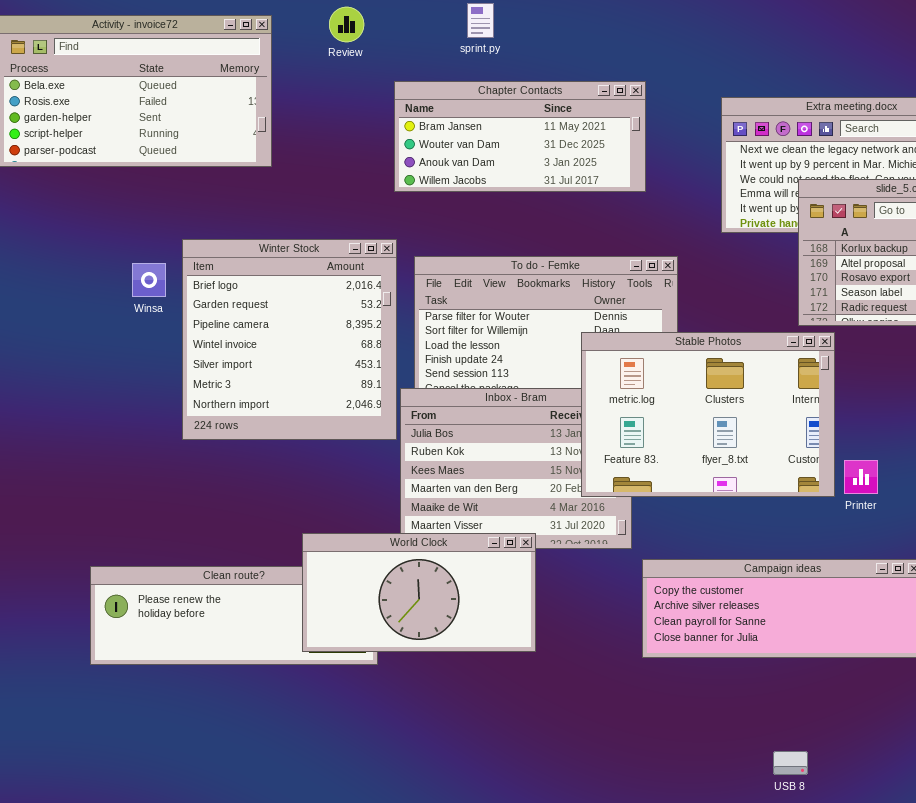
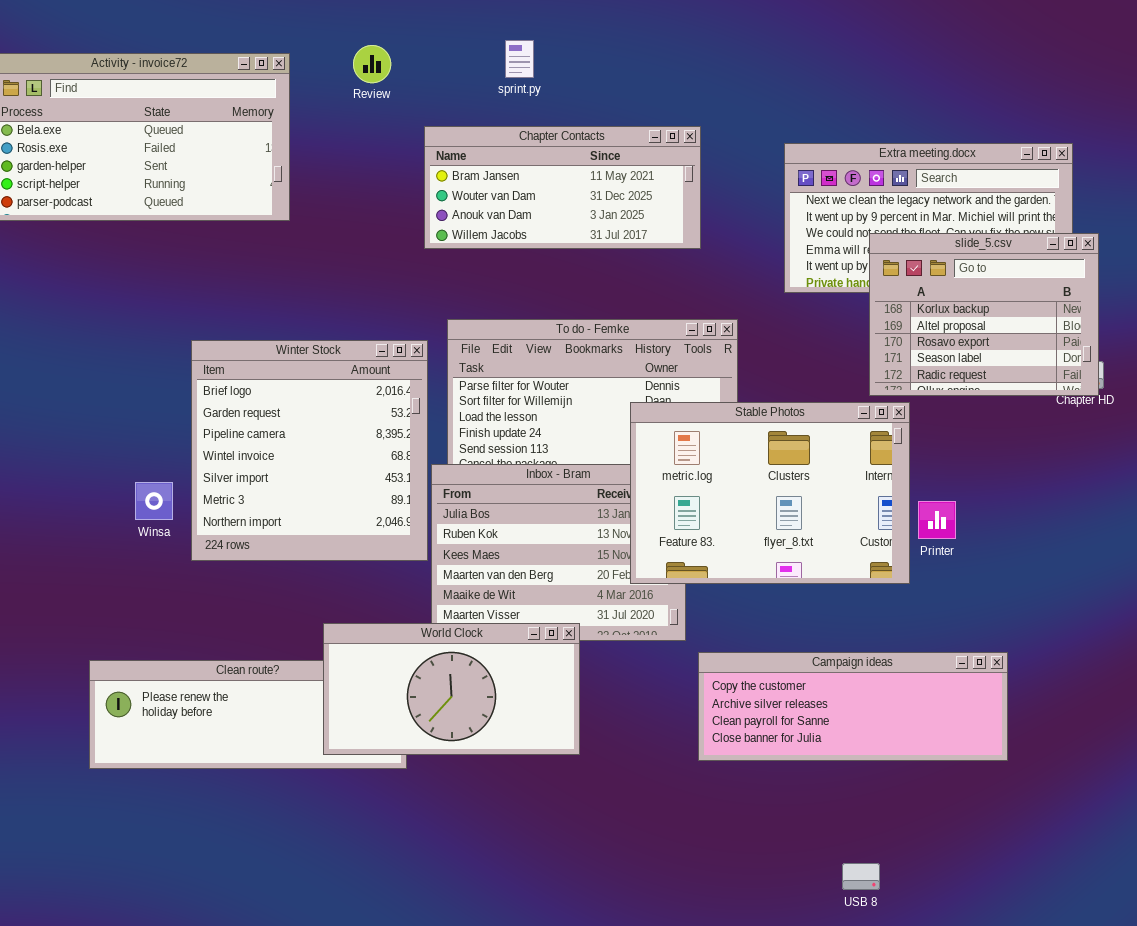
Winter Stock: [182,239,397,440] -> [191,340,428,561], moved
Winsa: [132,263,166,297] -> [135,482,173,520], moved
Printer: [844,460,878,494] -> [918,501,956,539], moved

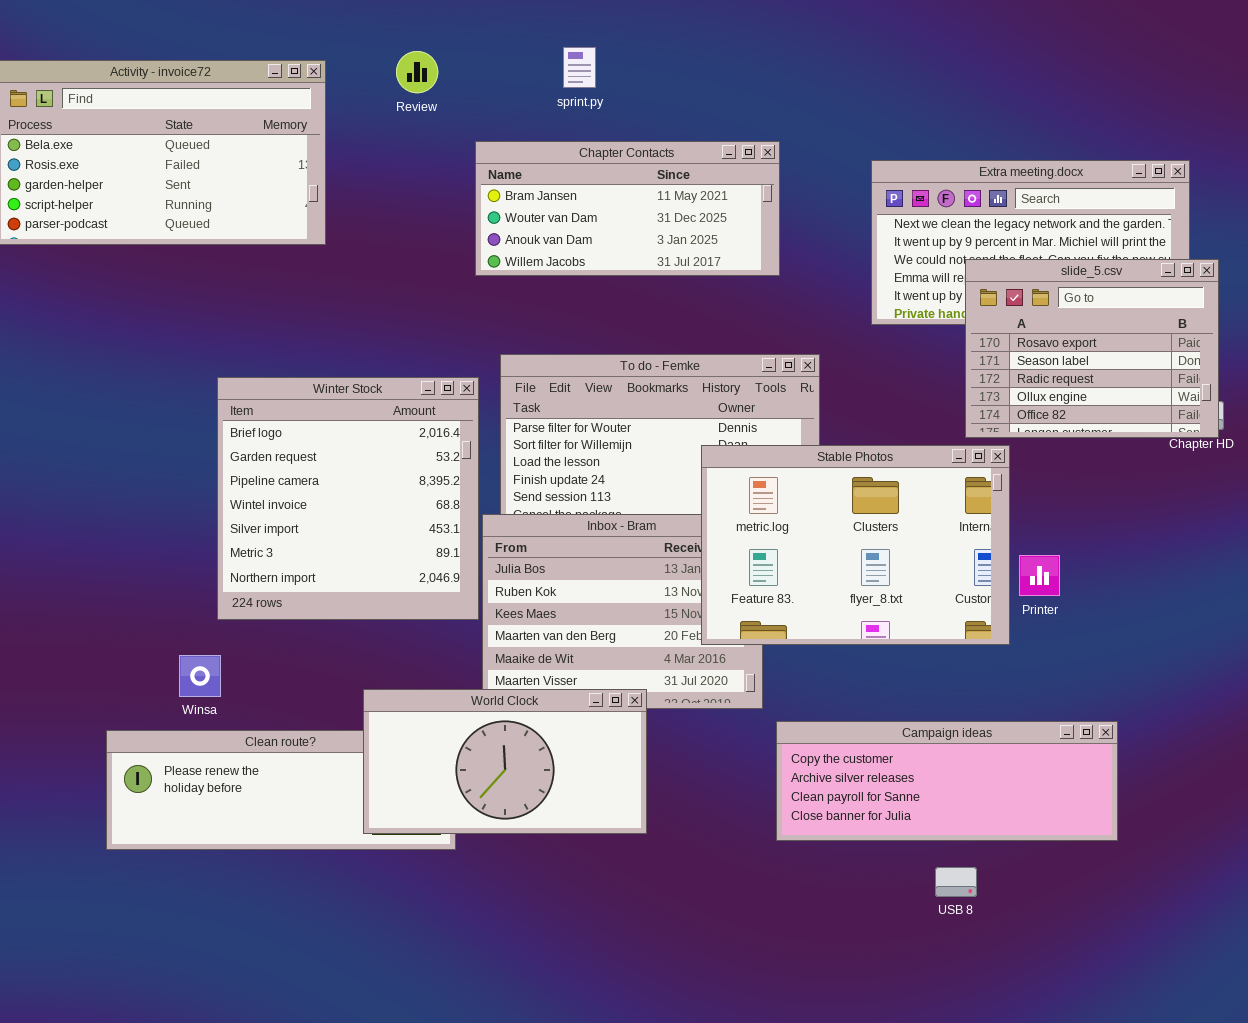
slide_5.csv: [869,233,1099,396] -> [965,259,1219,438], scrolled down 2 rows
Winsa: [135,482,173,520] -> [179,655,221,697], moved
USB 8: [842,863,880,890] -> [935,867,977,897], moved

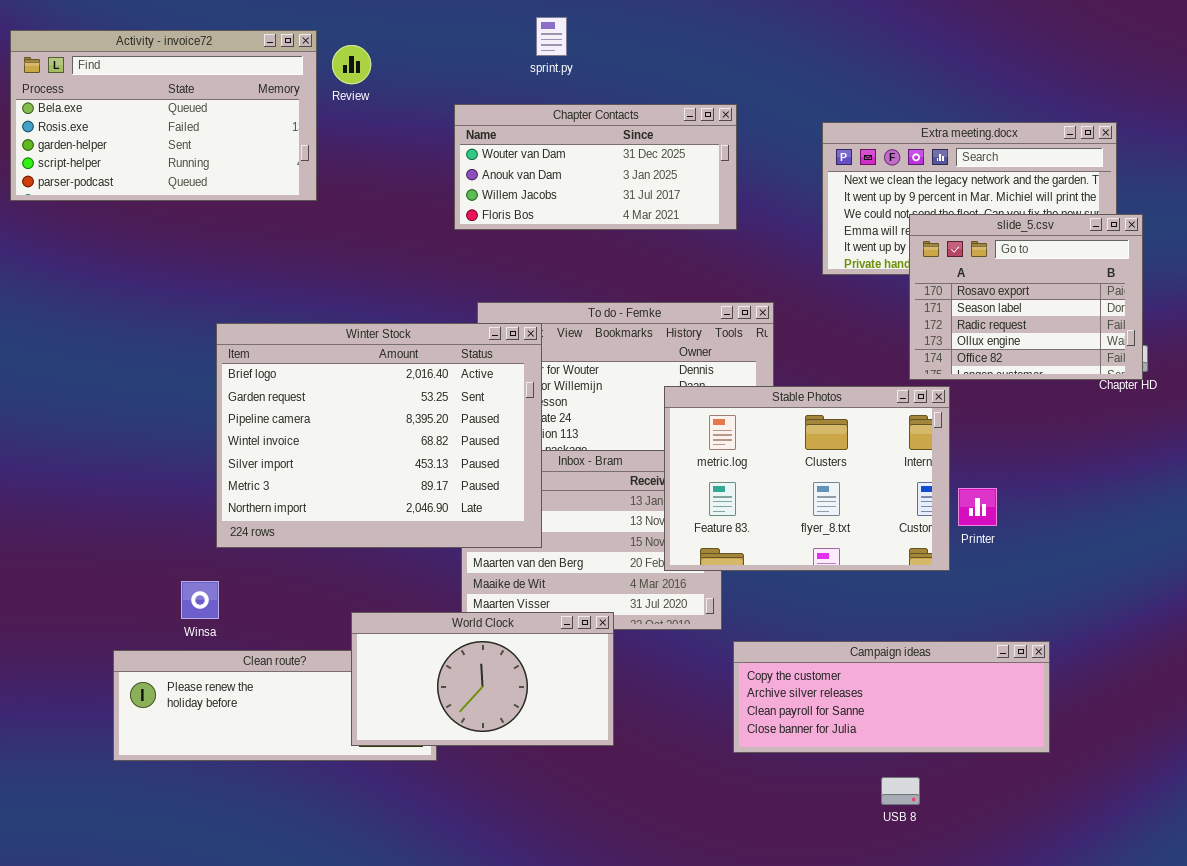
Review: [396,51,438,93] -> [332,45,371,84], moved
Chapter Contacts: [475,141,780,276] -> [454,104,737,230], scrolled down 1 row
Winter Stock: [217,377,479,620] -> [216,323,542,548], resized

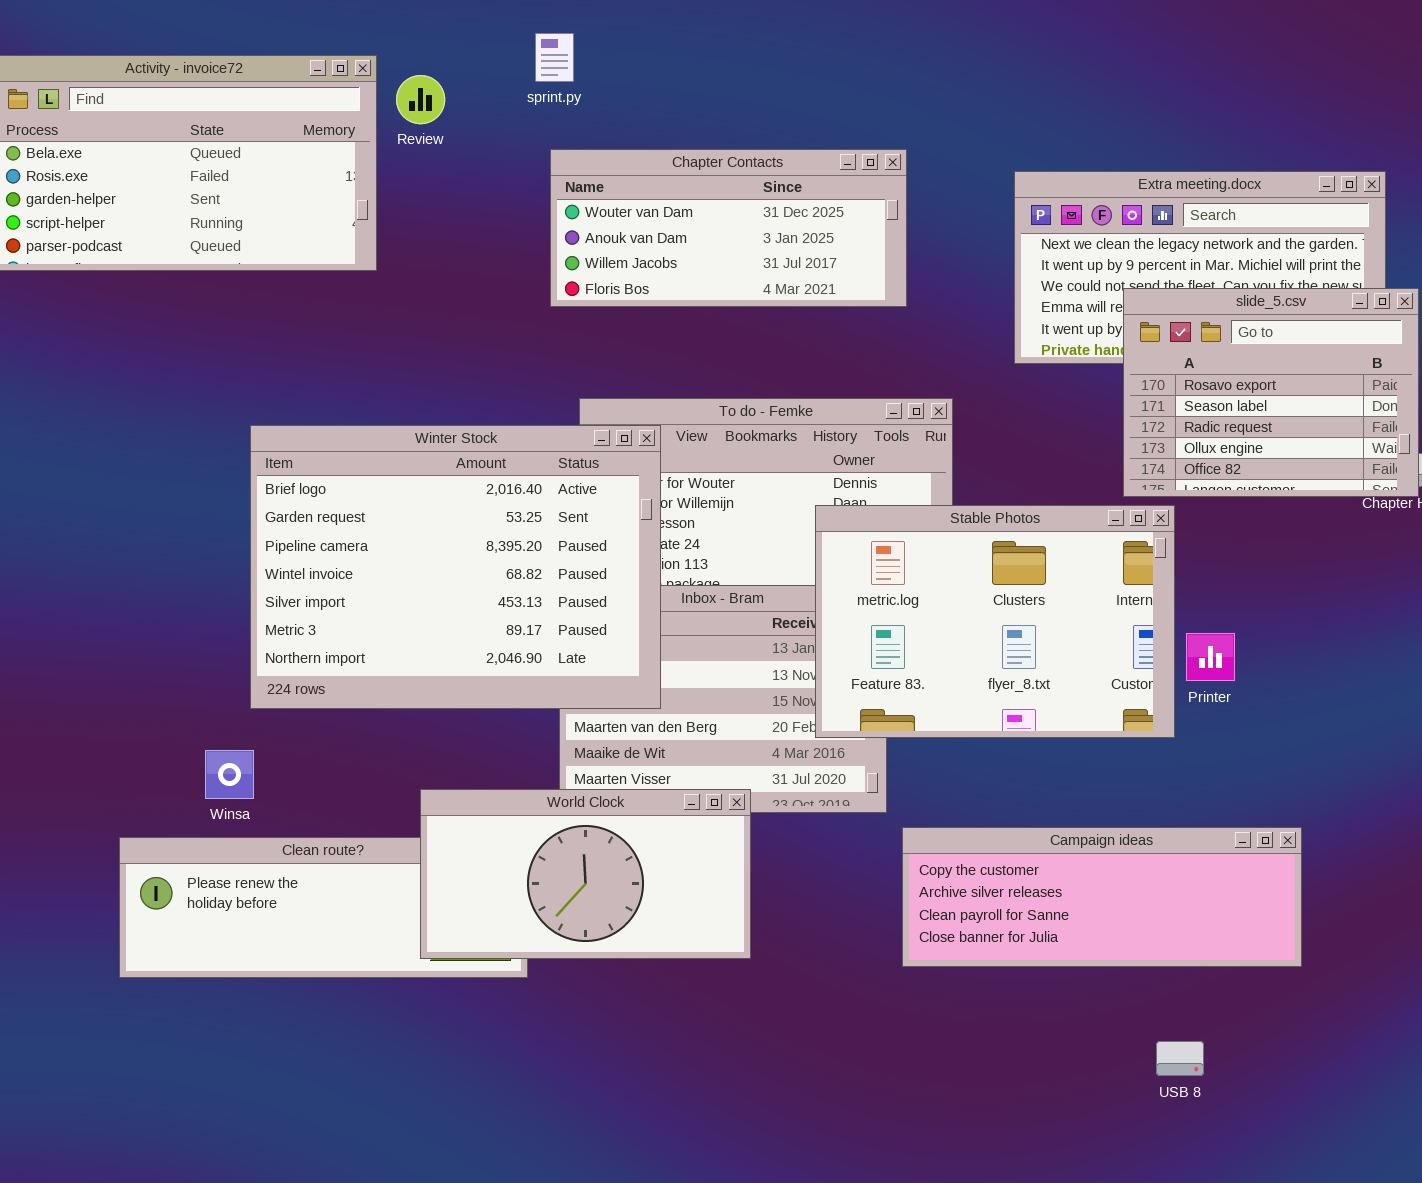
sprint.py: [536,17,567,56] -> [535,33,574,82], moved
USB 8: [881,777,920,805] -> [1156,1041,1204,1076], moved

